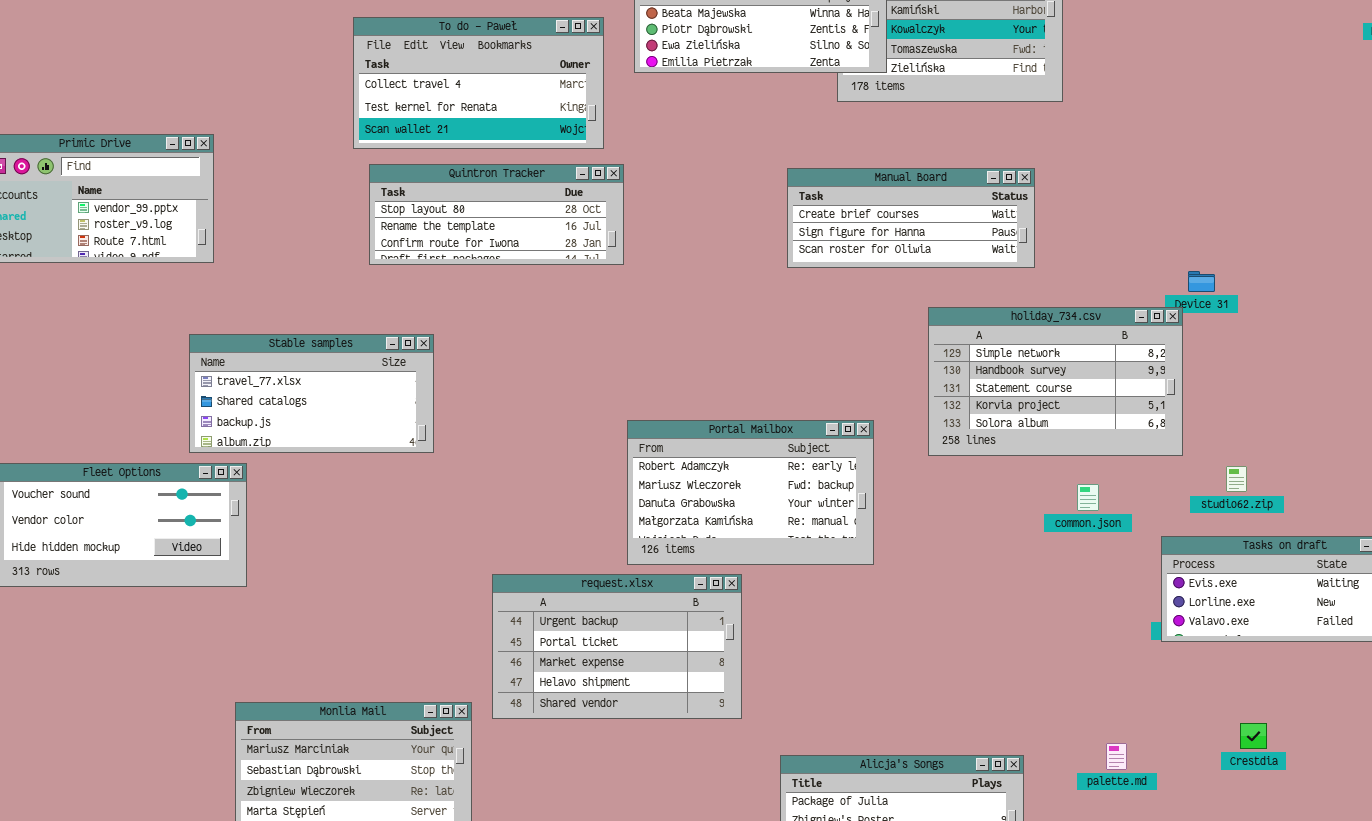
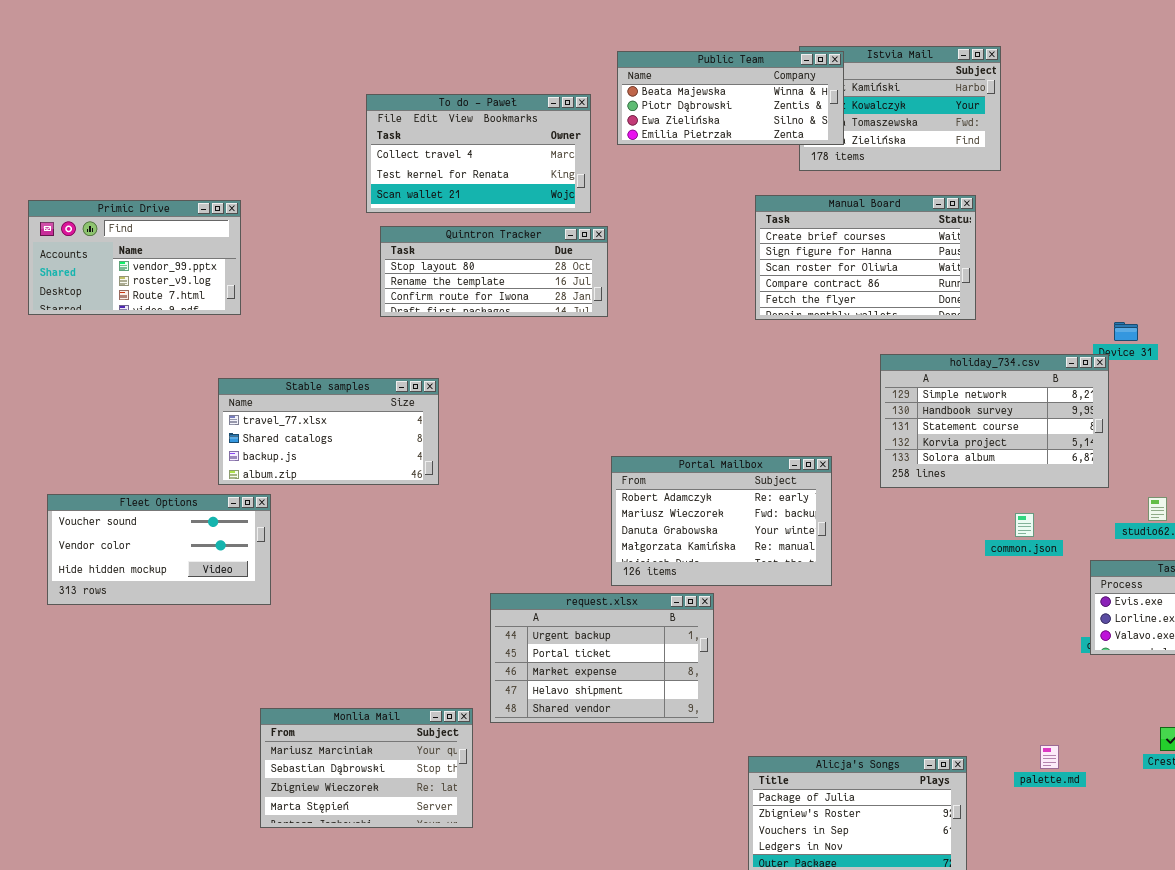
Manual Board: [787,168,1035,268] -> [755,195,976,320], resized

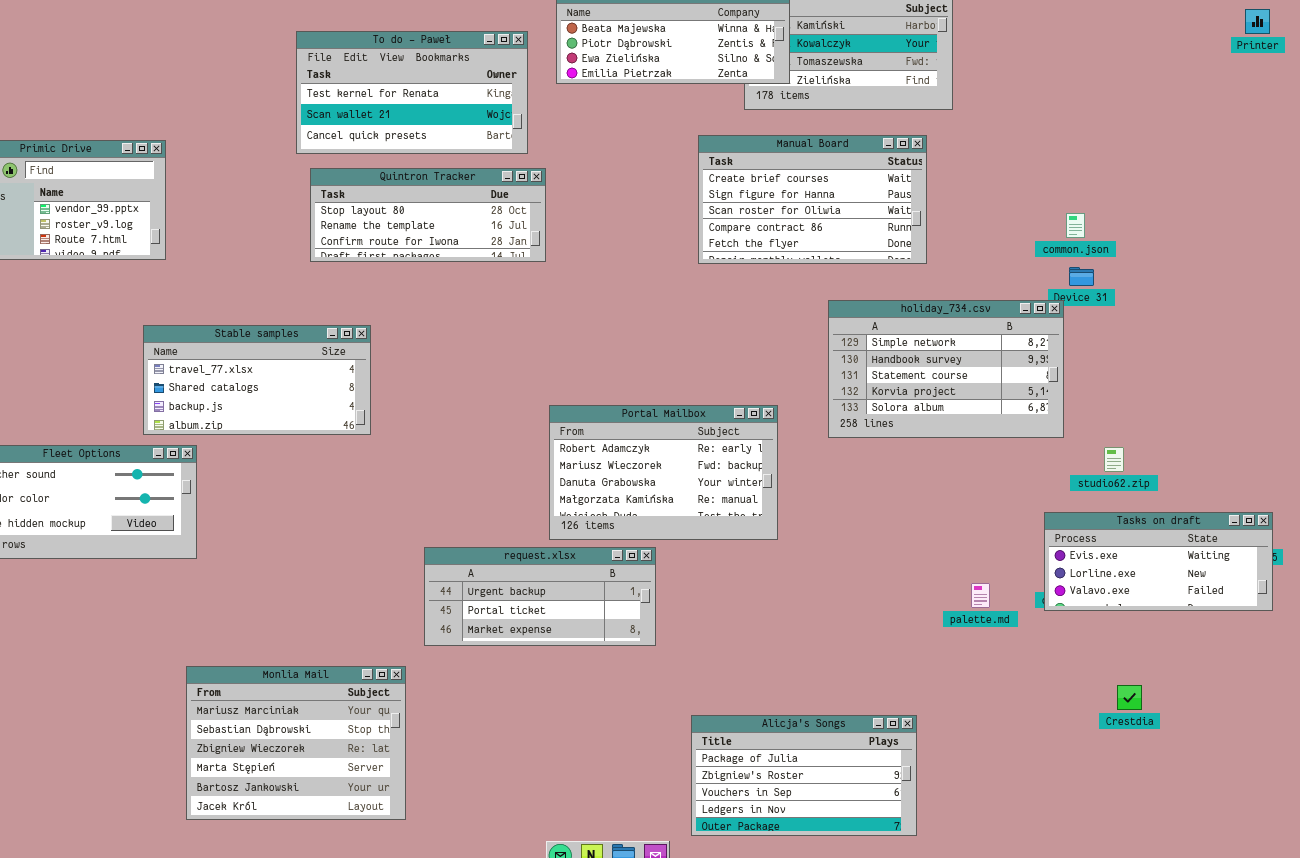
To do - Paweł: [366,94,591,213] -> [296,31,528,154], scrolled down 1 row
common.json: [1015,513,1034,537] -> [1066,213,1085,238], moved
request.xlsx: [490,593,714,723] -> [424,547,656,646], resized
Monlia Mail: [260,708,473,828] -> [186,666,406,820], resized
palette.md: [1040,745,1059,769] -> [971,583,990,608], moved

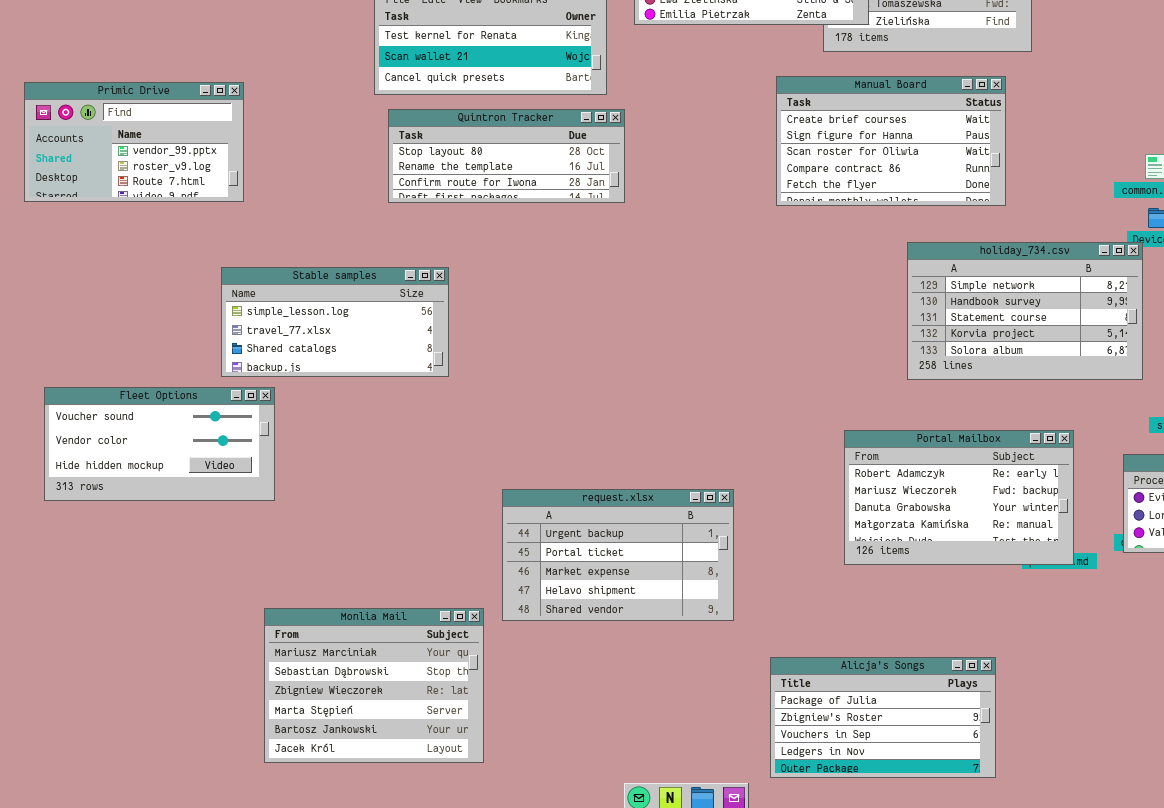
Stable samples: [143,325,371,435] -> [221,267,449,377], scrolled up 1 row
Portal Mailbox: [549,405,778,540] -> [844,430,1074,565], moved
request.xlsx: [424,547,656,646] -> [502,489,734,621], resized

